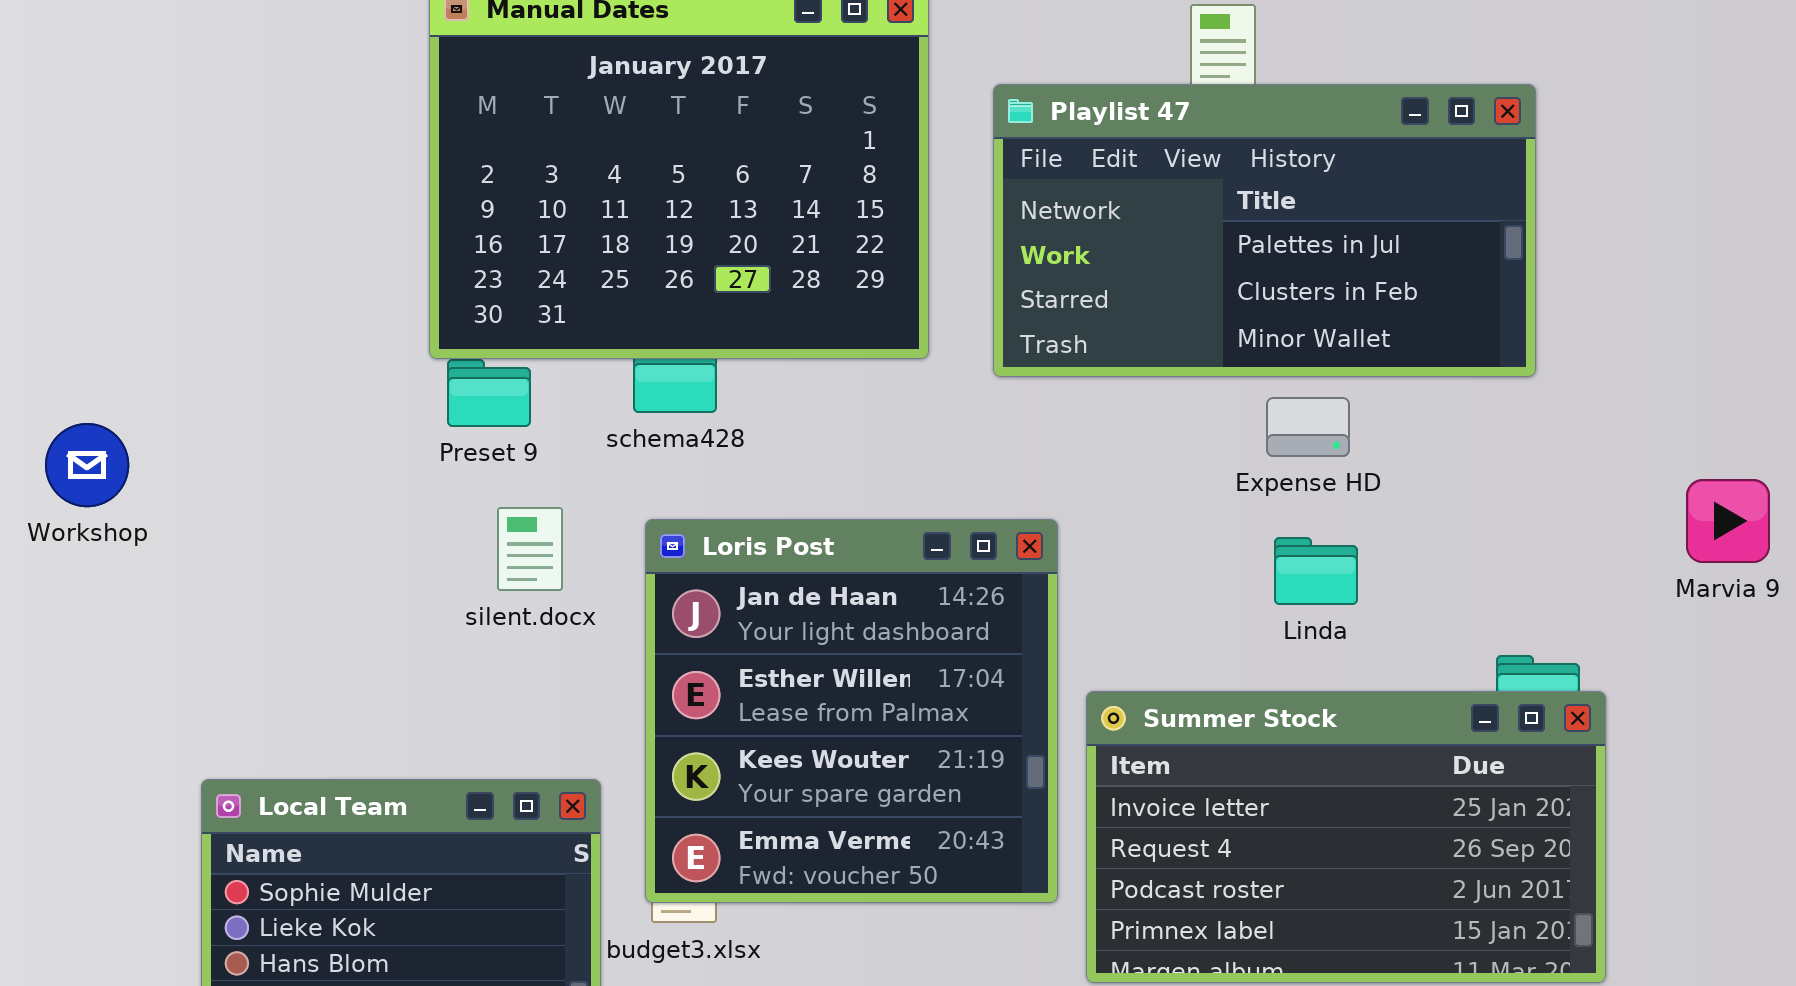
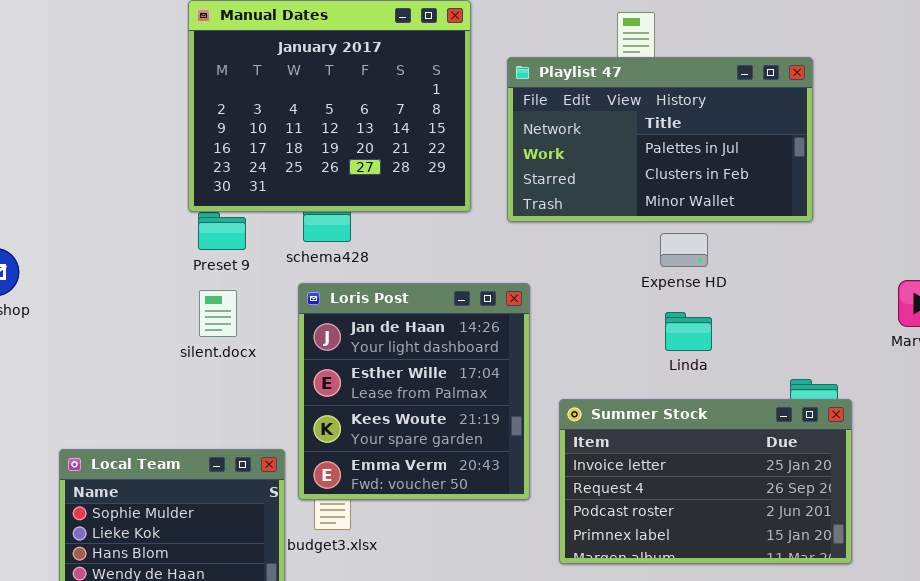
silent.docx: [497,507,563,591] -> [199,290,237,337], moved
Loris Post: [645,519,1058,903] -> [298,283,530,500], moved

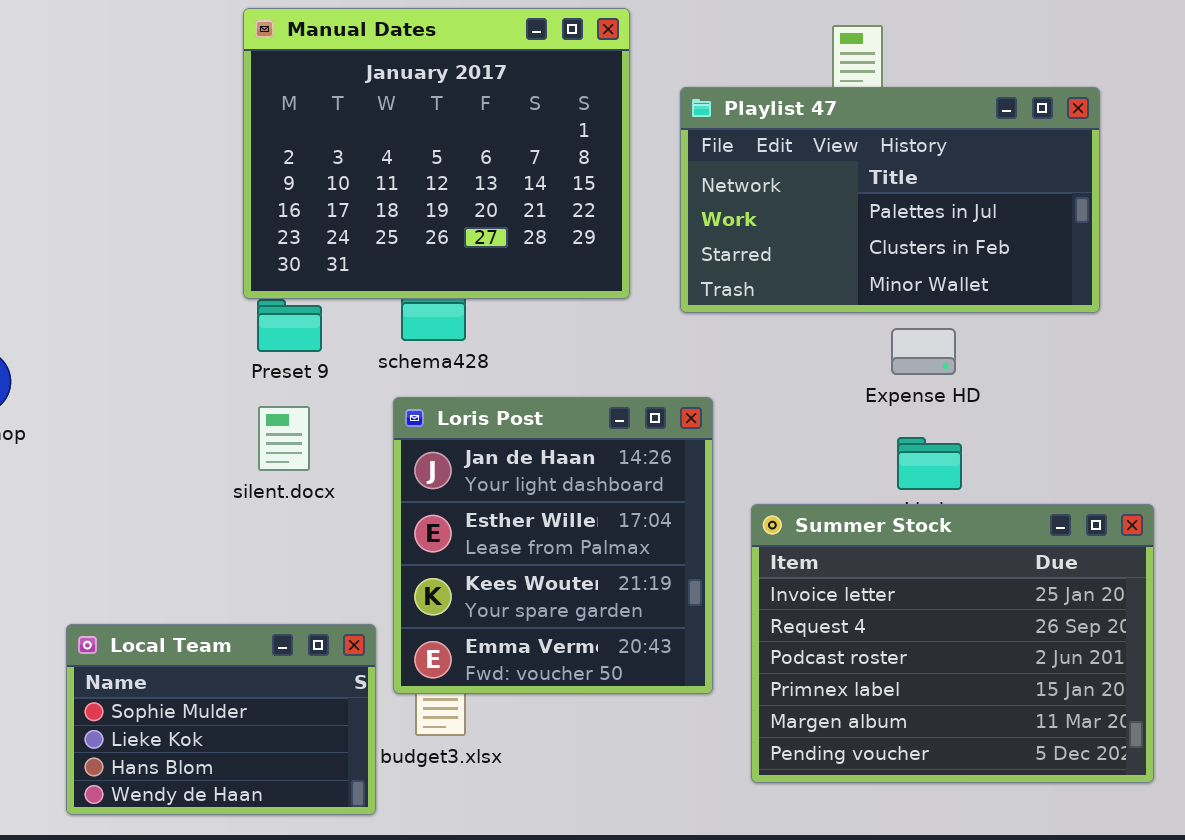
Summer Stock: [559,399,852,564] -> [751,504,1154,783], resized

